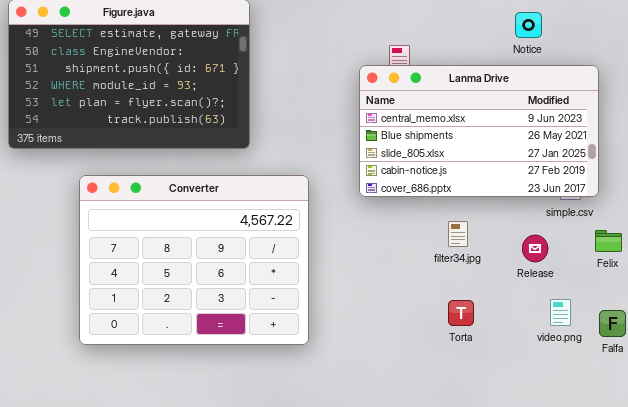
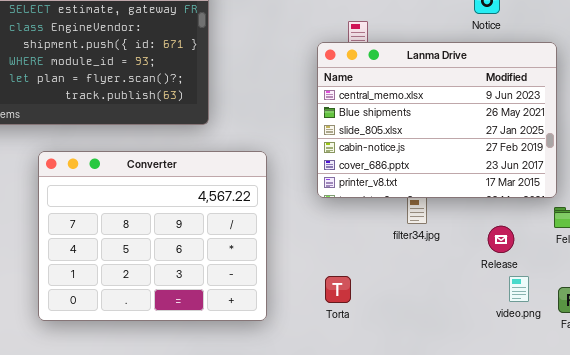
Lanma Drive: [359,65,599,197] -> [317,42,557,198], resized
Release: [522,235,548,262] -> [488,226,514,253], moved
Torta: [448,300,474,326] -> [325,276,351,303], moved

